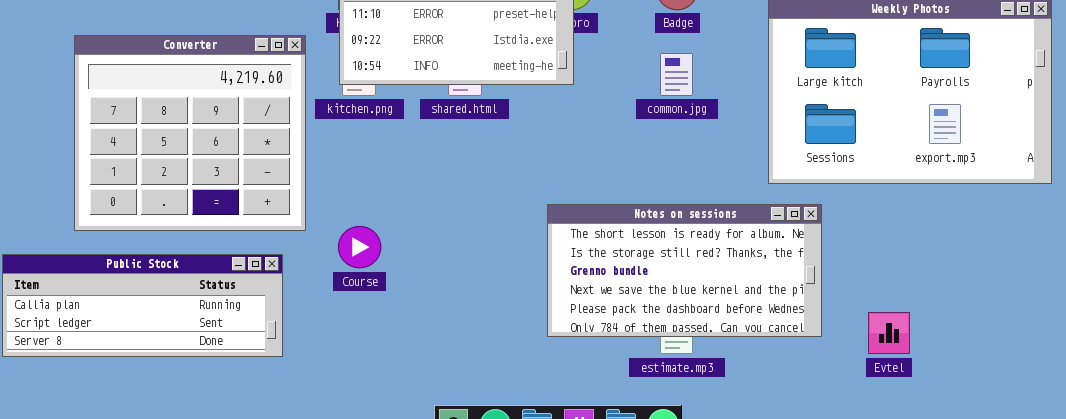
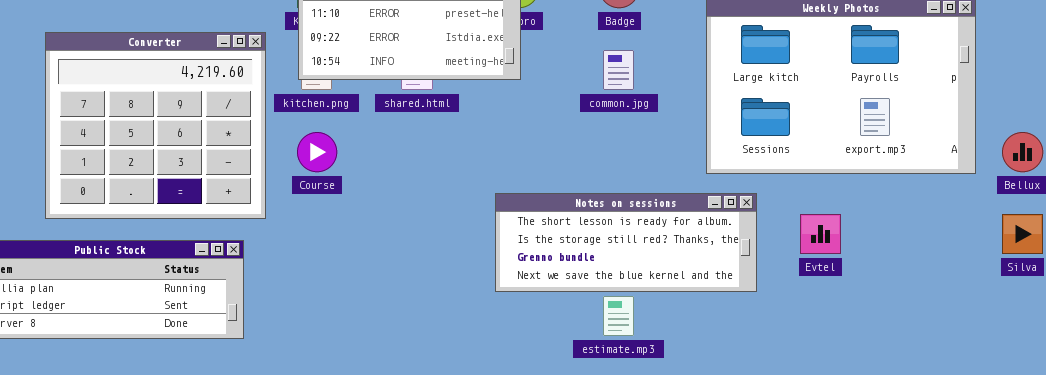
Notes on sessions: [547,204,822,337] -> [495,193,757,292], resized
Course: [338,226,381,268] -> [297,132,337,172], moved
Evtel: [868,312,910,354] -> [800,214,841,254], moved

